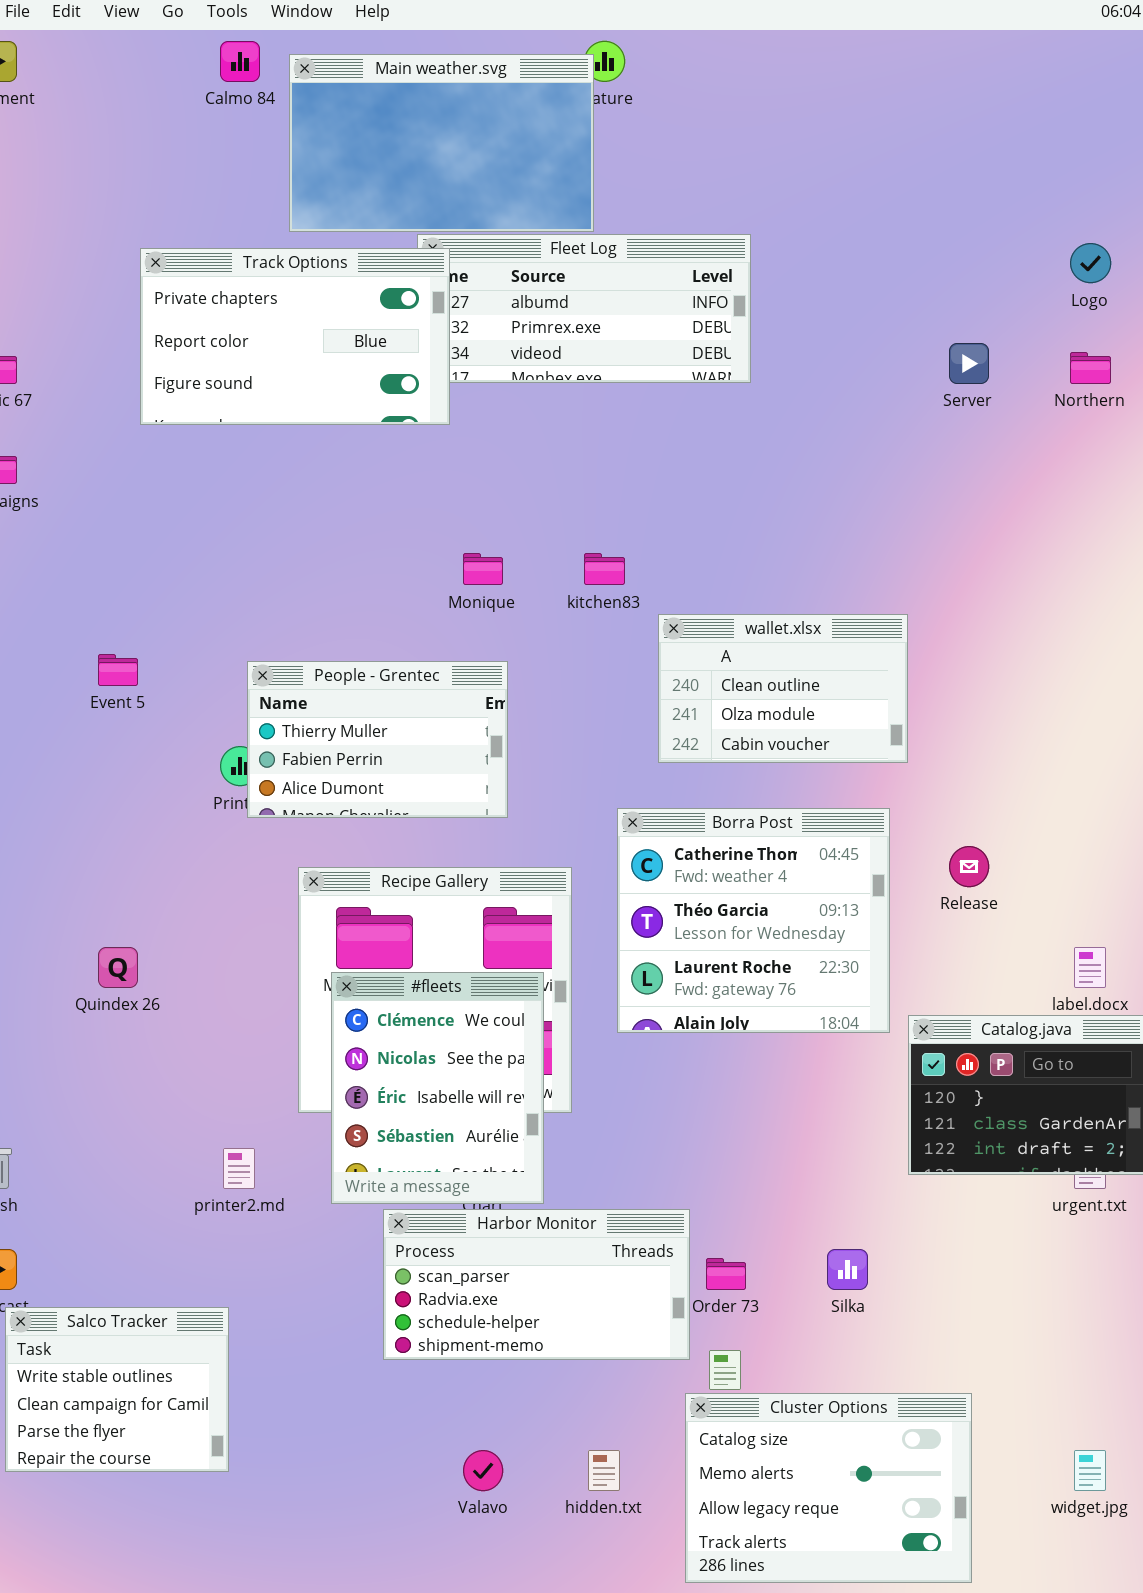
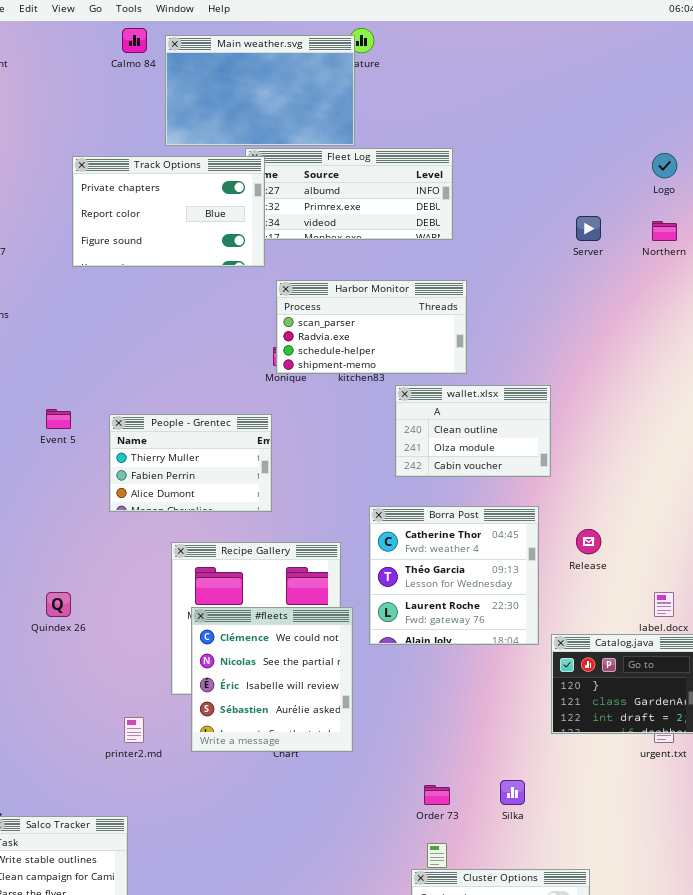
People - Grentec: [247,661,508,818] -> [109,414,272,512], moved
#fleets: [331,972,544,1204] -> [191,607,353,752], resized
Harbor Monitor: [383,1209,690,1360] -> [276,280,467,374], moved

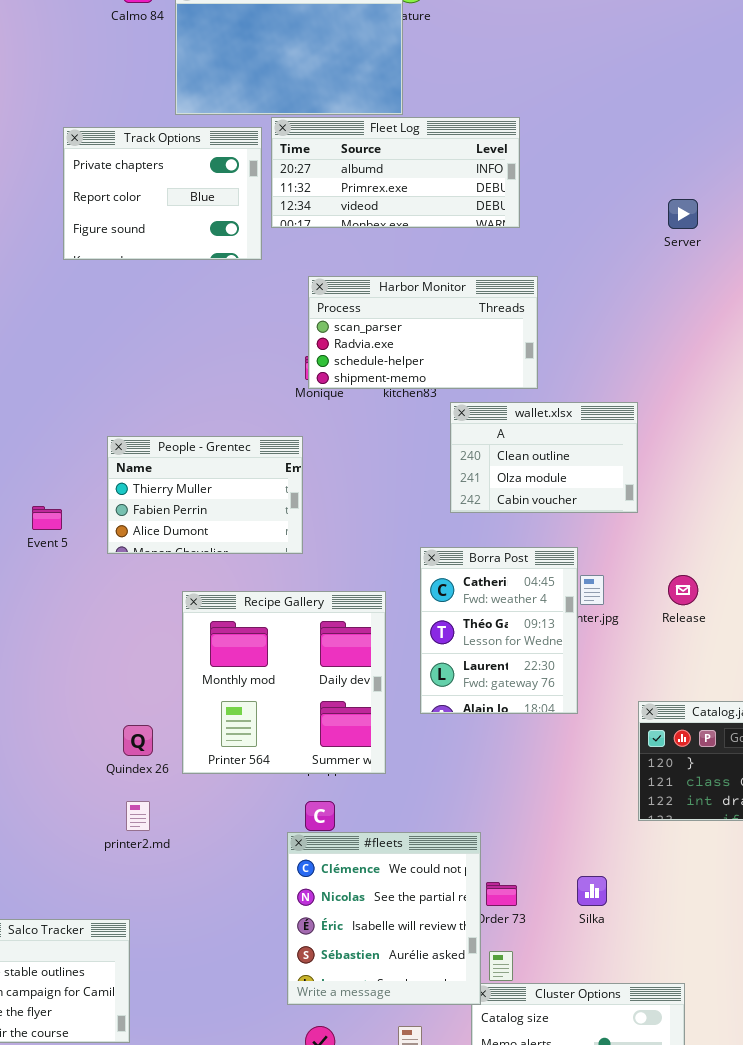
Track Options: [72,156,265,267] -> [63,127,262,260], resized
Event 5: [46,409,71,429] -> [32,506,62,530], moved
Borra Post: [369,506,539,645] -> [420,547,578,714], resized
Quindex 26: [46,592,71,617] -> [123,725,153,756], moved
#fleets: [191,607,353,752] -> [287,832,481,1005], moved

